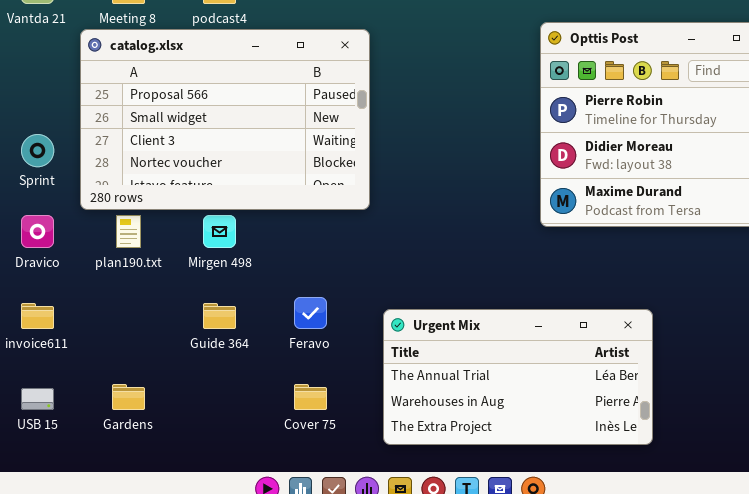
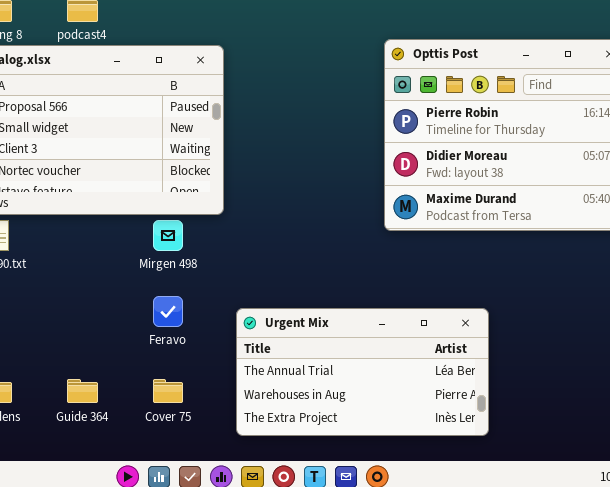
Mirgen 498: [203,215,236,248] -> [153,220,183,251], moved
Guide 364: [203,303,236,329] -> [67,379,98,403], moved

